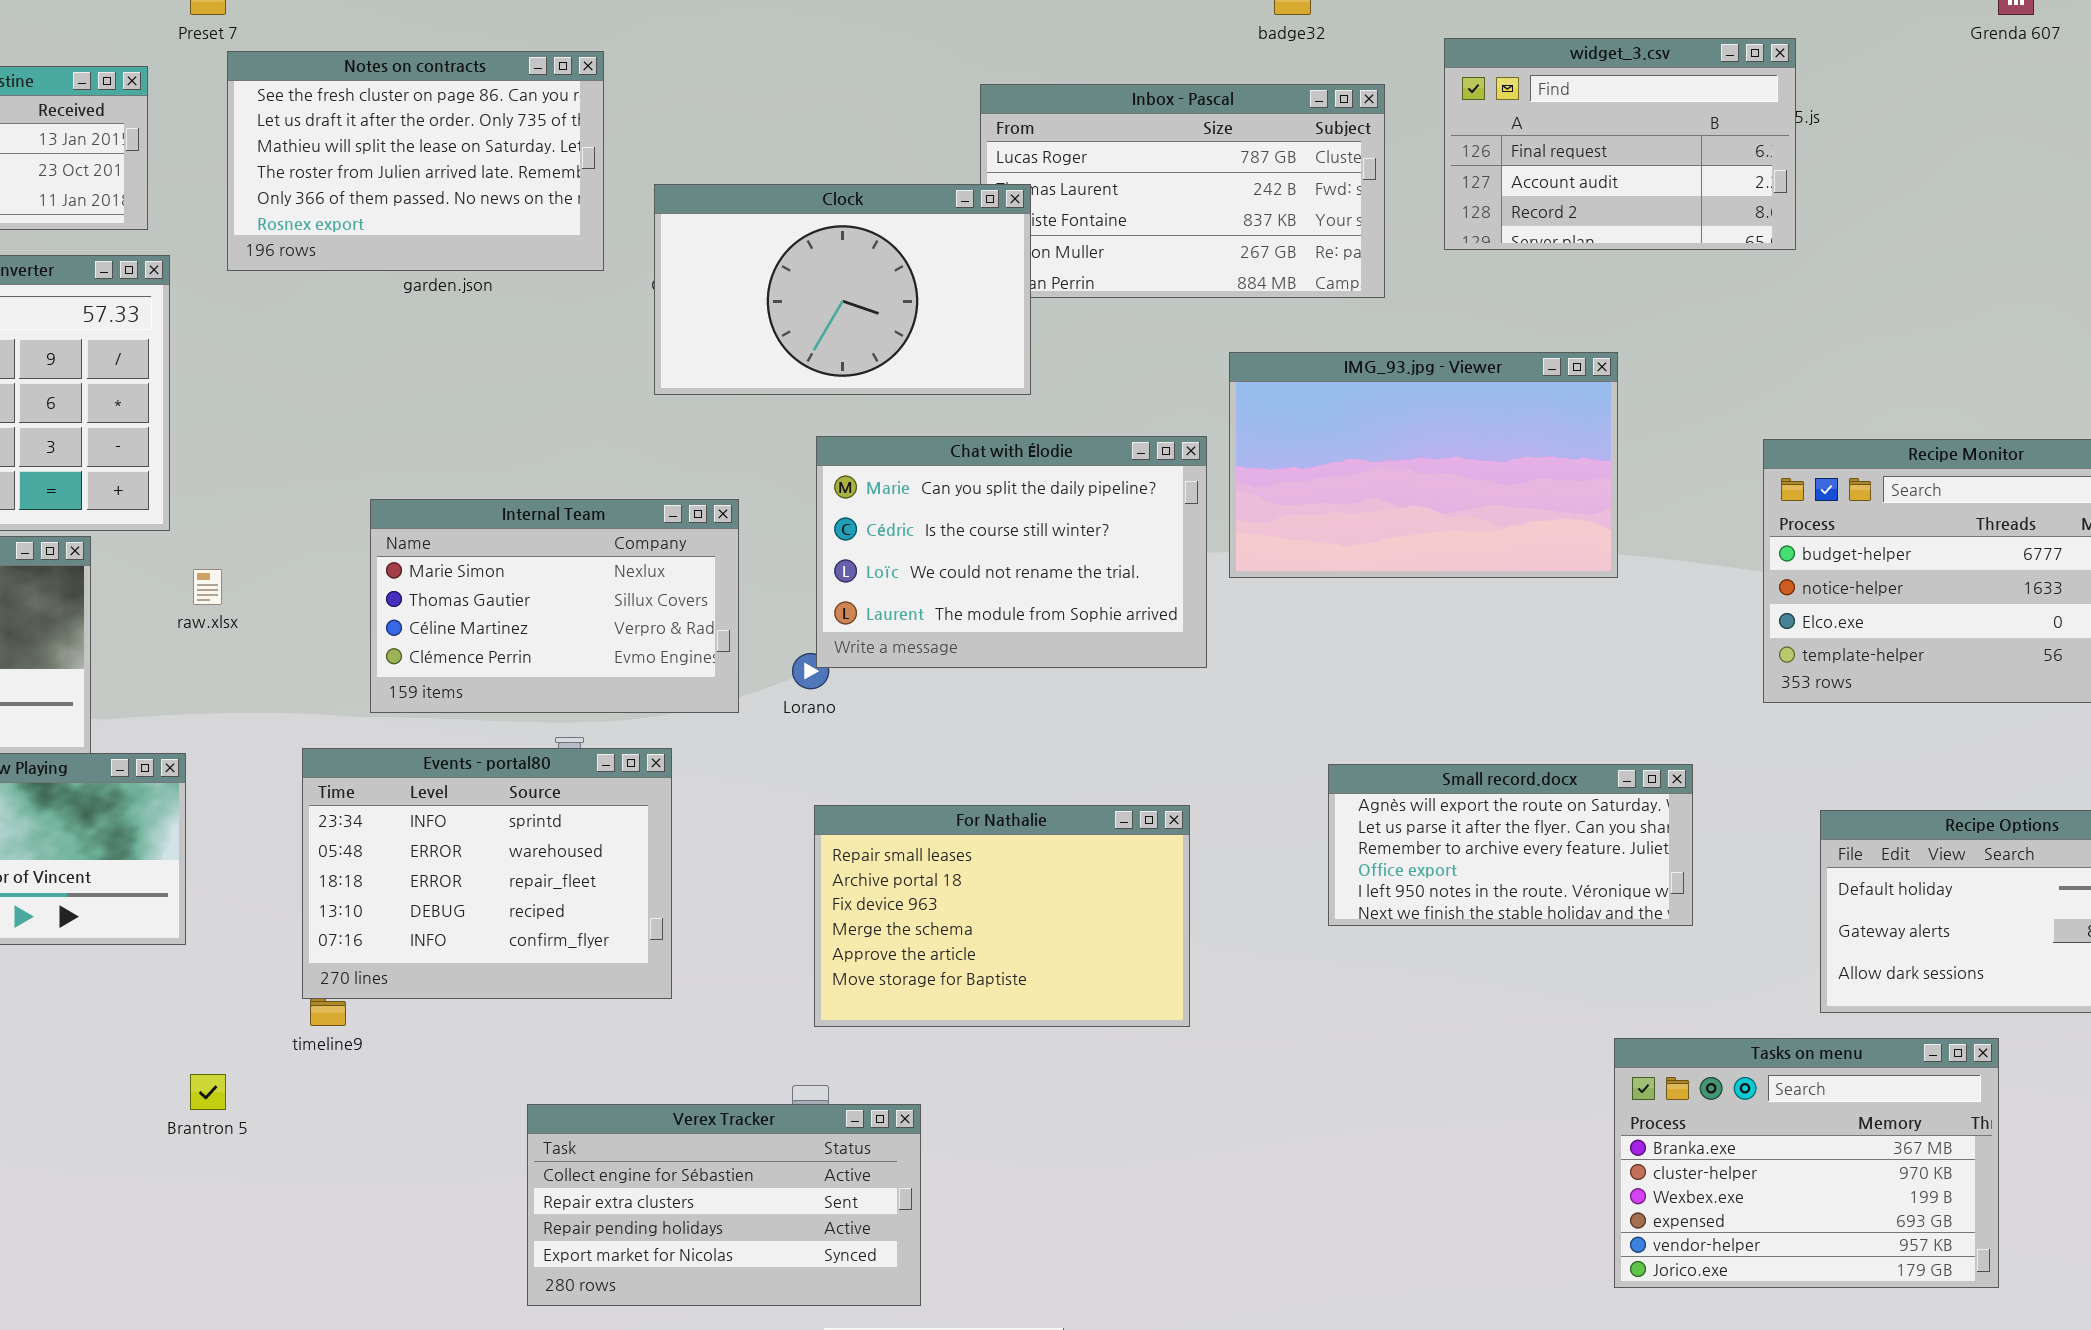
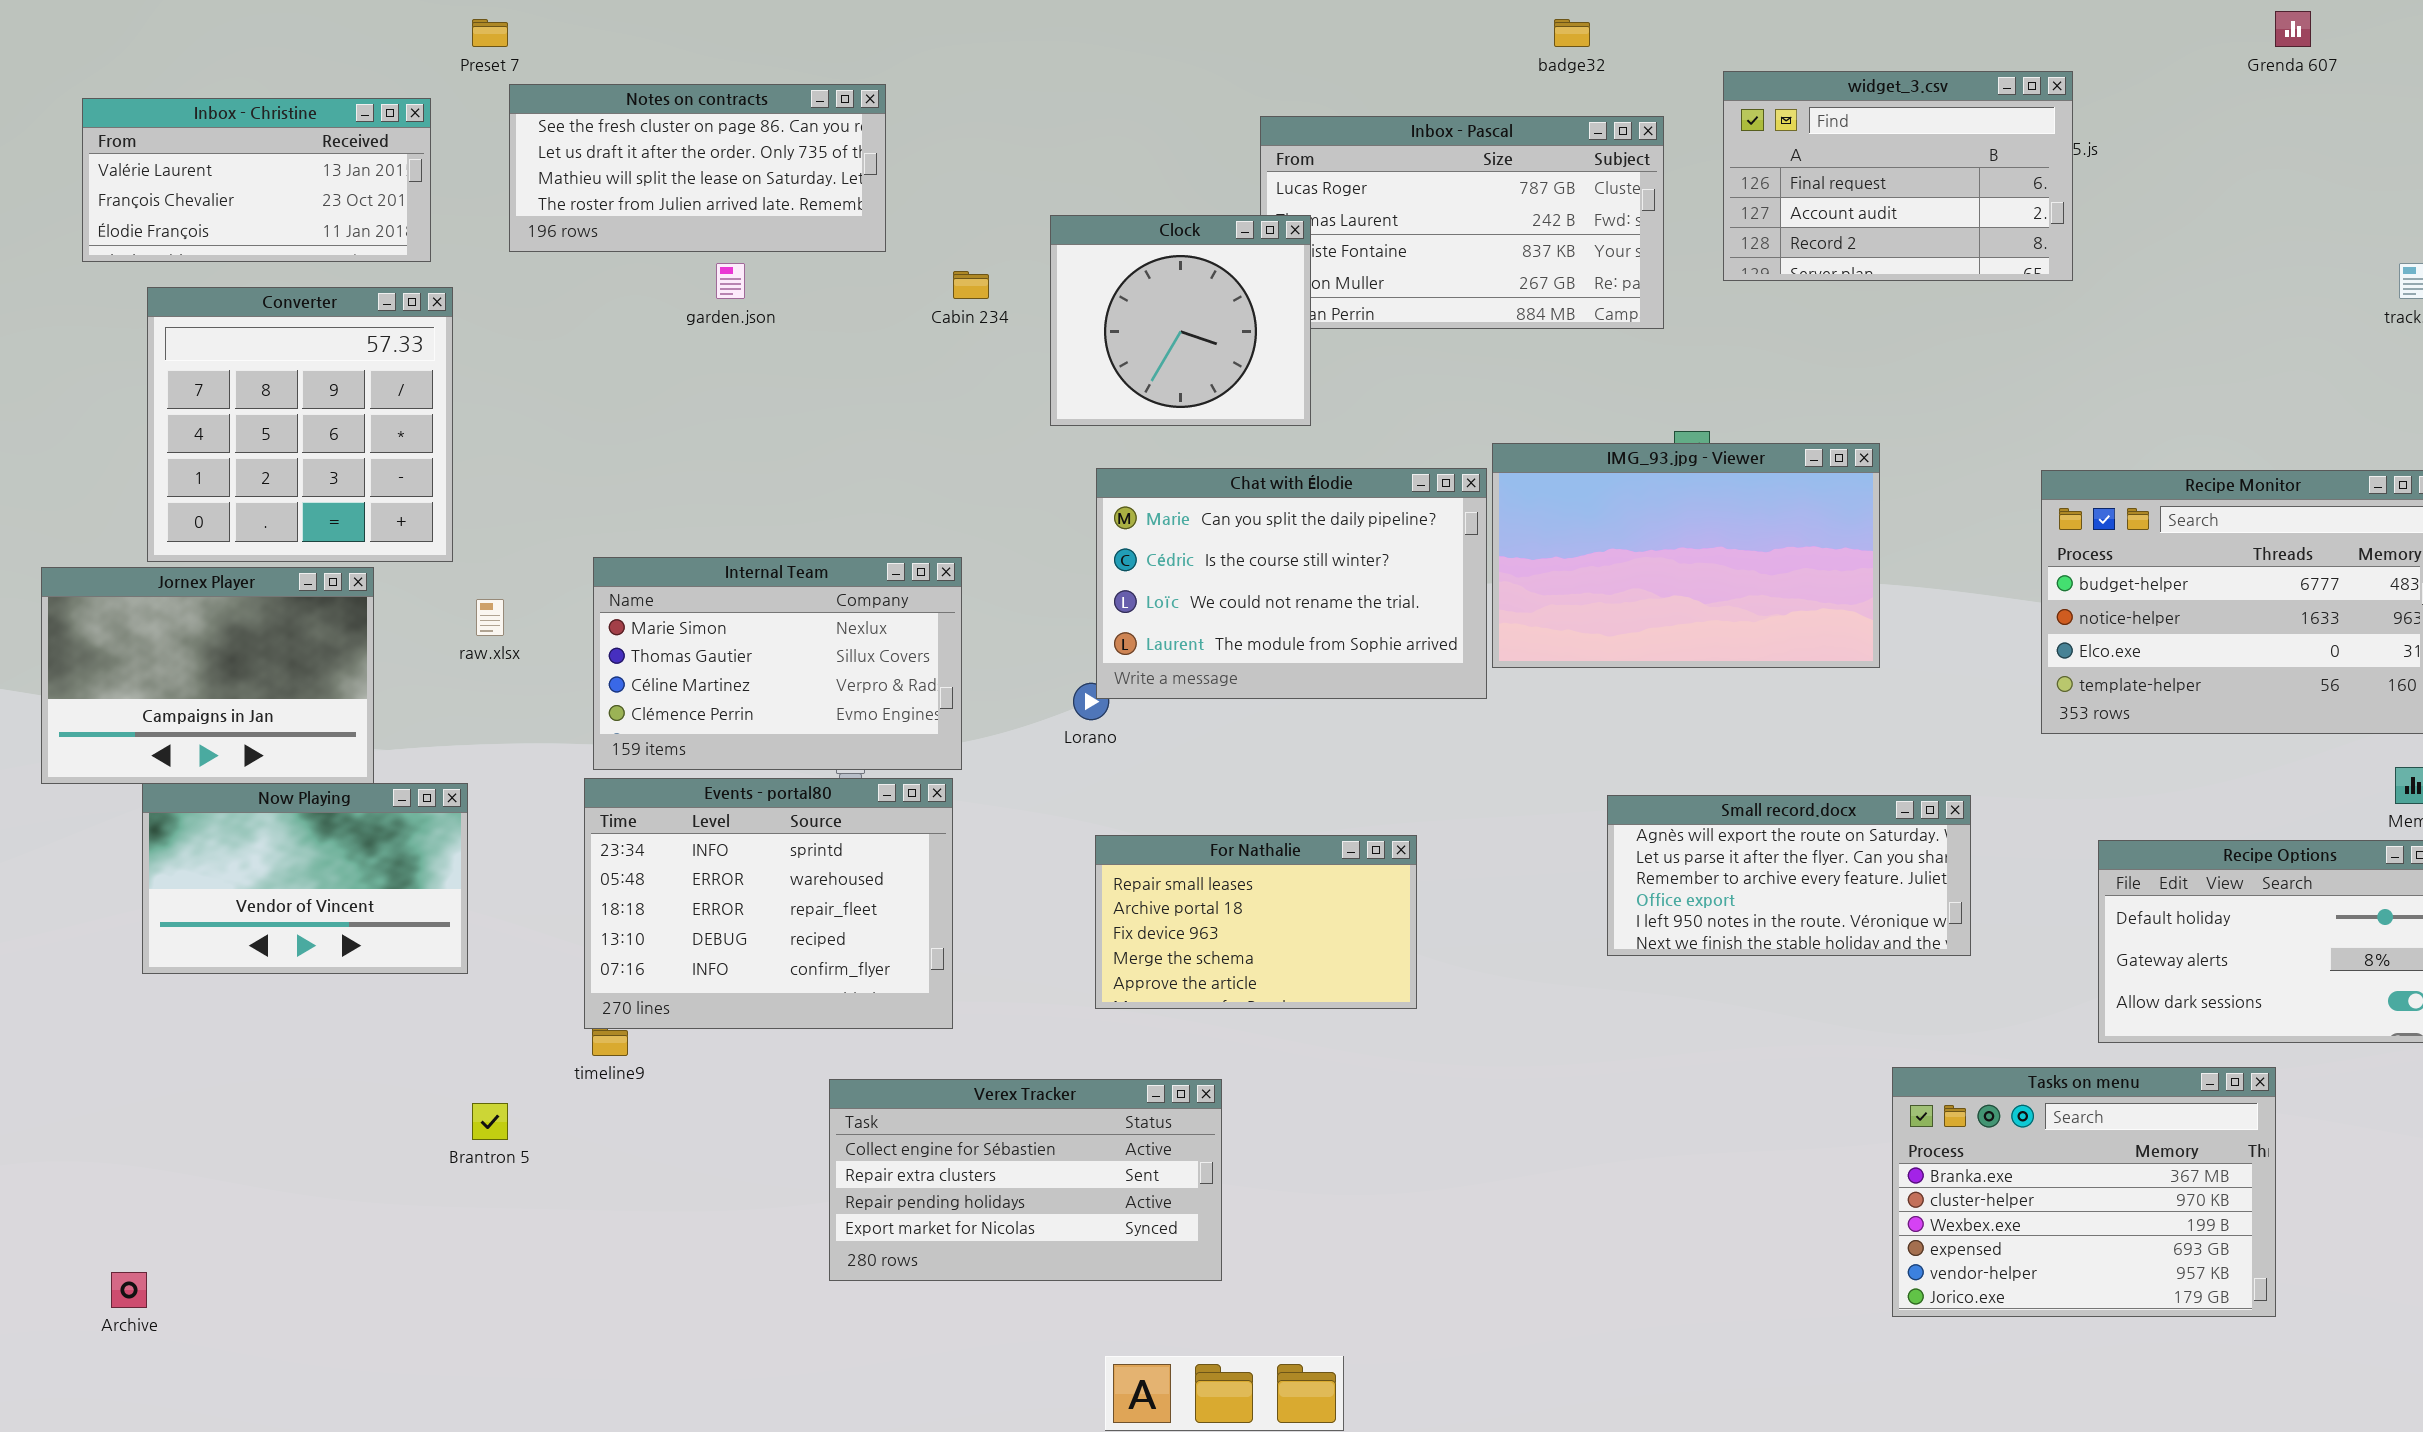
Notes on contracts: [227,51,604,271] -> [509,84,886,252], resized
Clock: [654,184,1031,395] -> [1050,215,1311,426], resized
IMG_93.jpg - Viewer: [1229,352,1618,578] -> [1492,443,1880,668], moved
Internal Team: [370,499,739,713] -> [593,557,962,770], moved
For Nathalie: [814,805,1190,1027] -> [1095,835,1417,1009], resized
Verex Tracker: [527,1104,921,1306] -> [829,1079,1222,1281], moved

